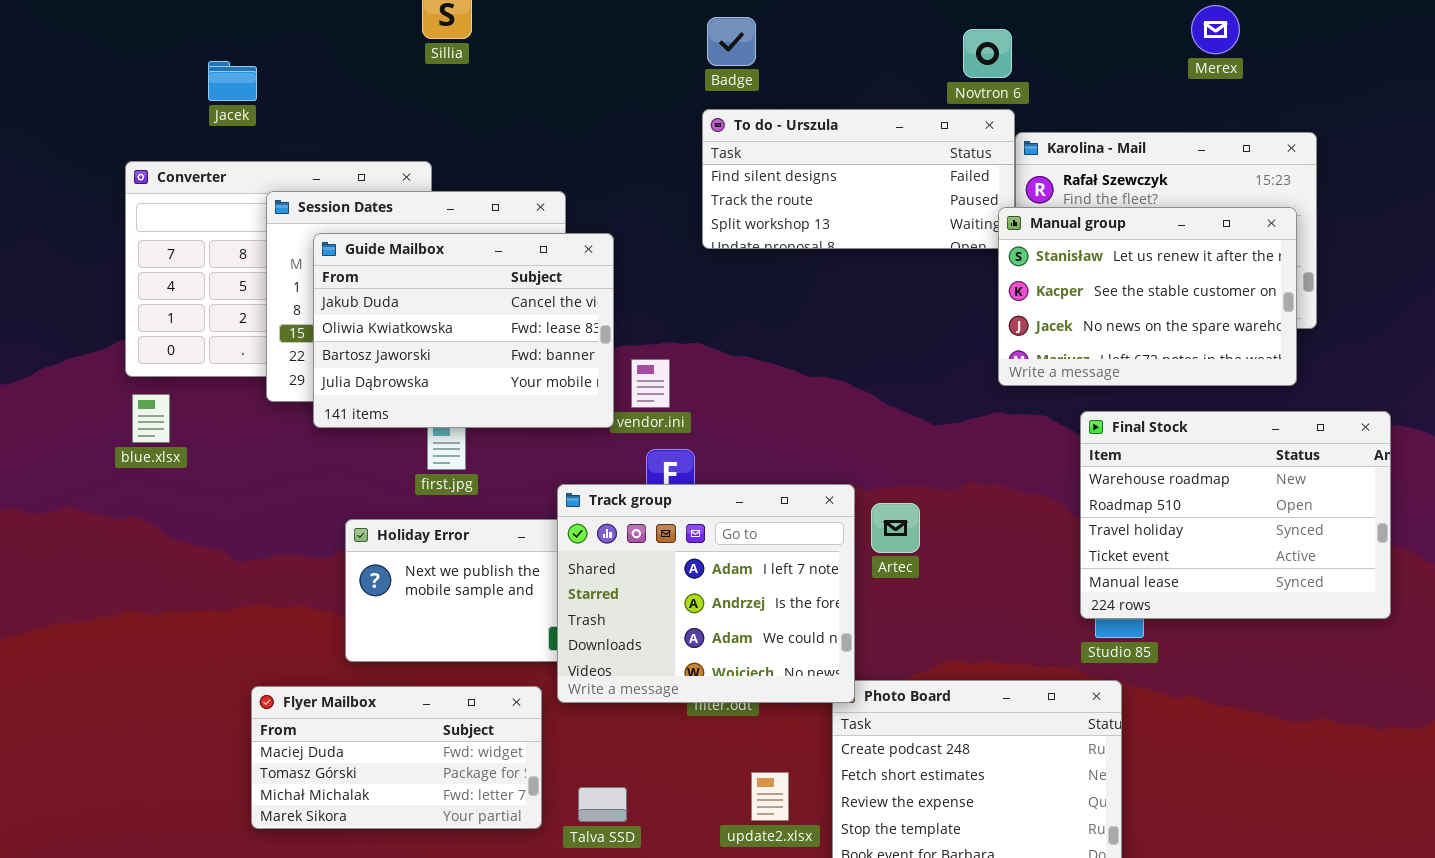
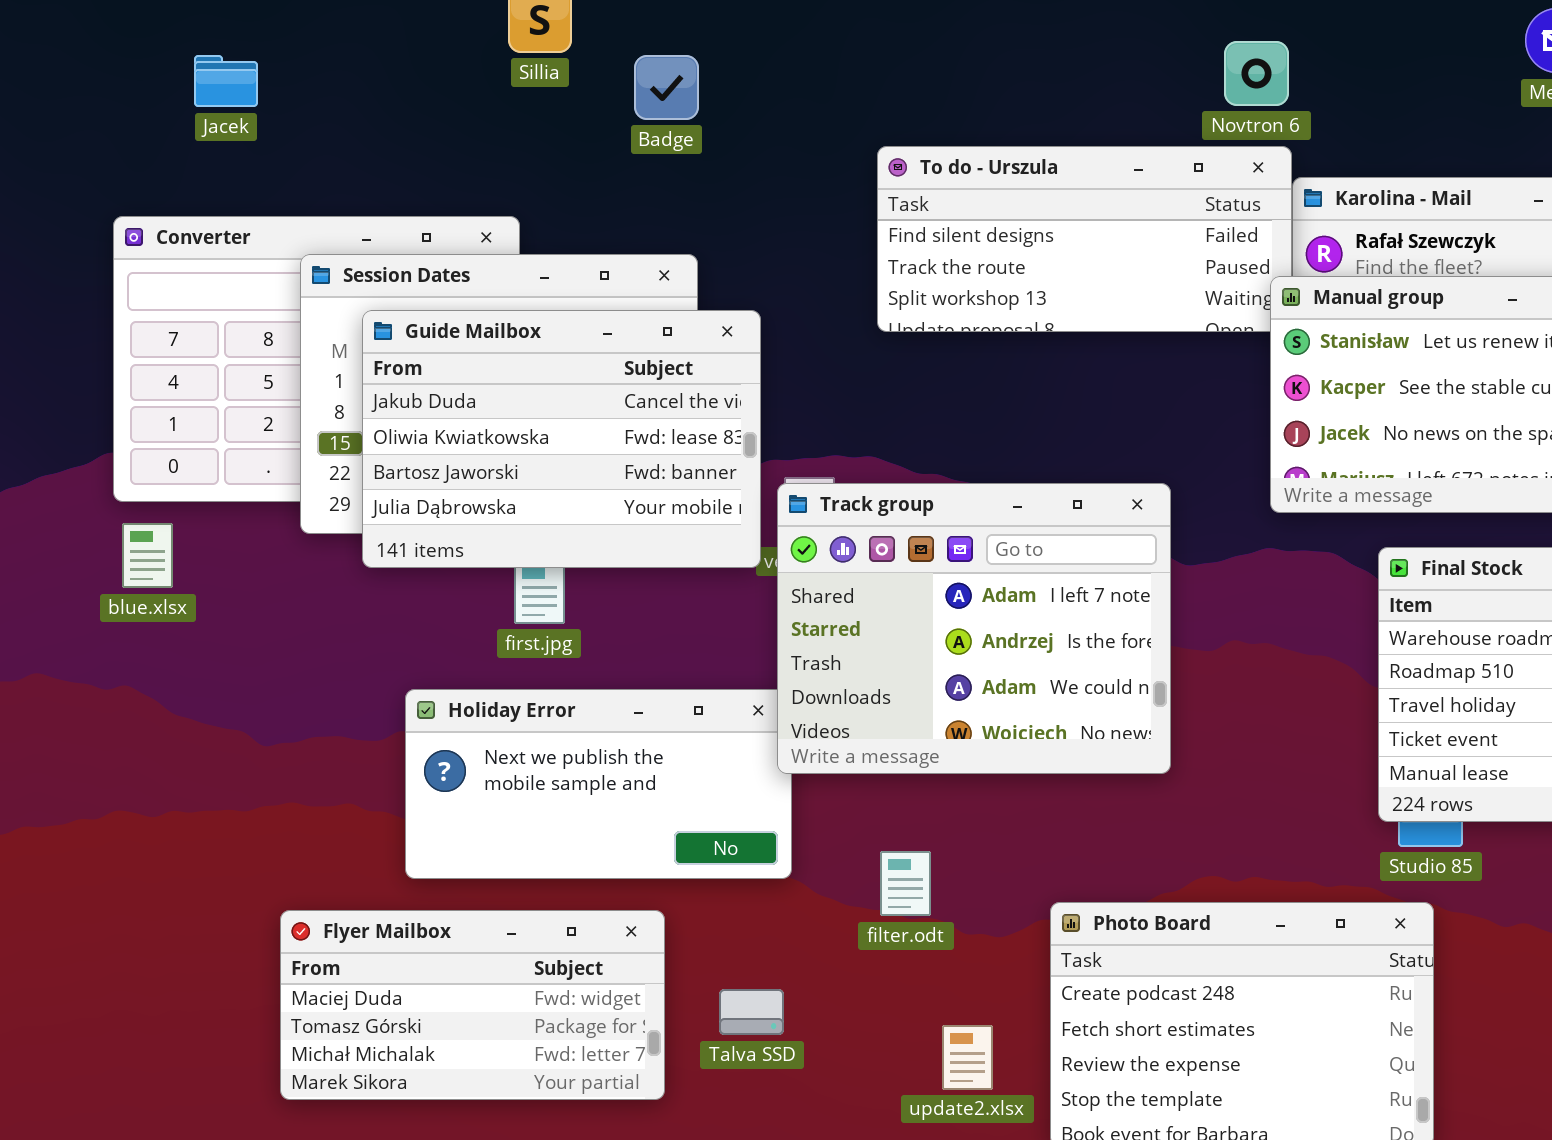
Badge: [707,17,756,66] -> [634,55,699,120], moved
Jacek: [208,61,257,101] -> [194,55,258,107], moved
Track group: [557,484,855,703] -> [777,483,1171,774], moved
Talva SSD: [578,787,627,822] -> [719,989,784,1035], moved

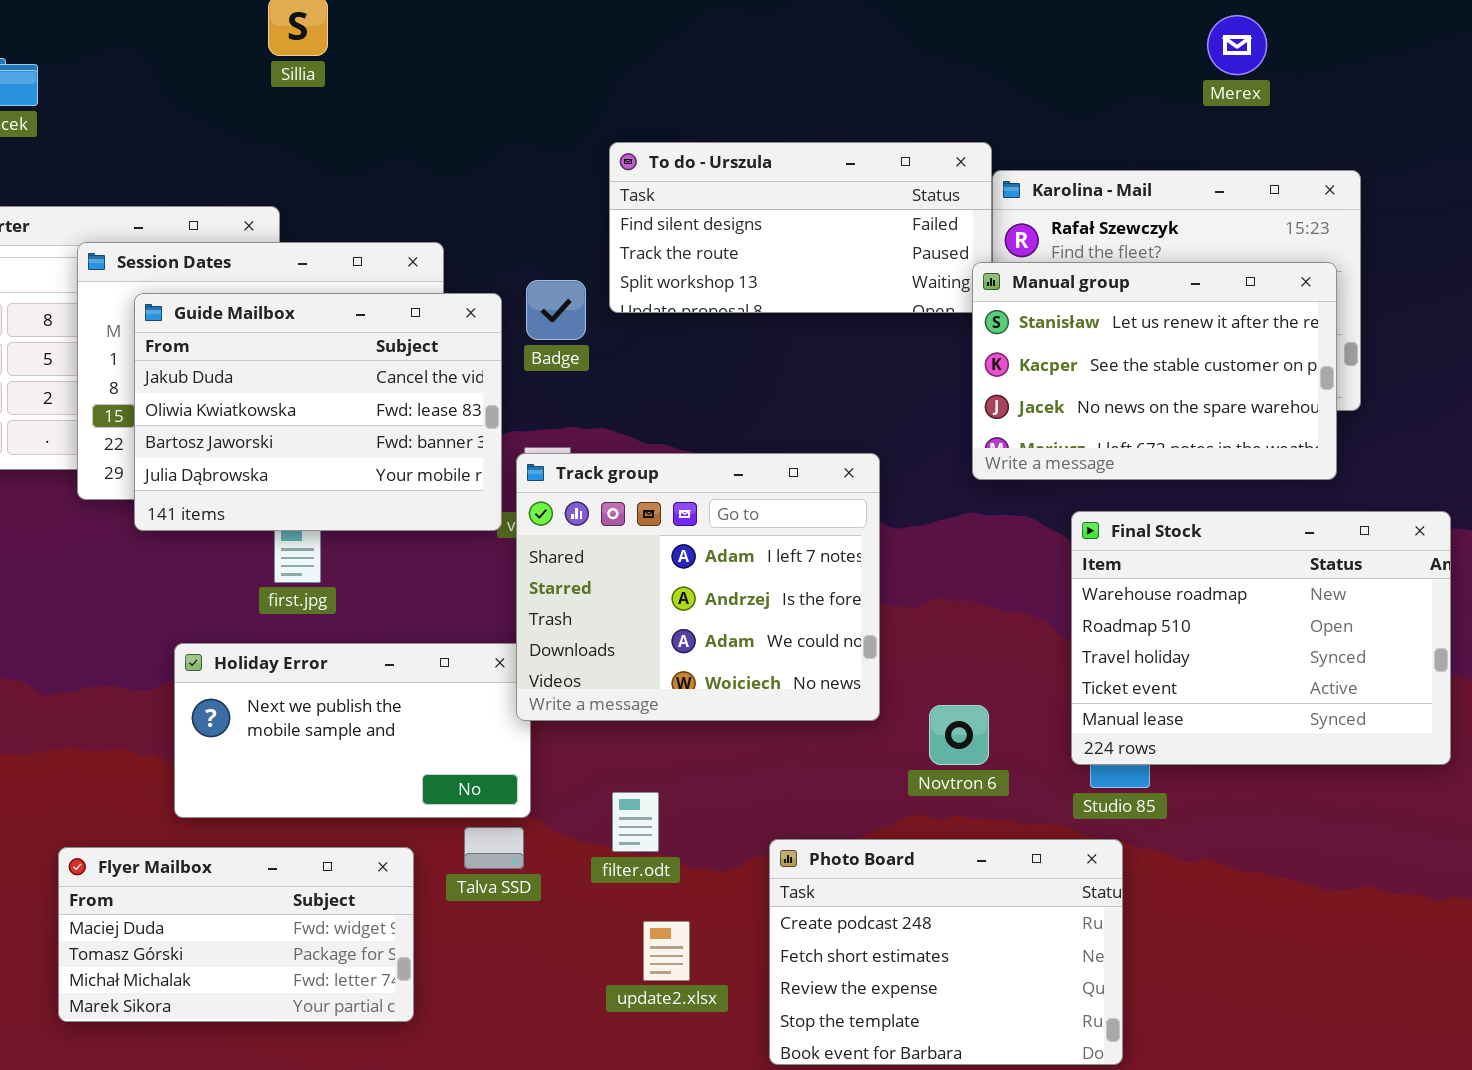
Novtron 6: [1224,41,1289,106] -> [929,705,989,765], moved
Badge: [634,55,699,120] -> [526,280,586,340], moved
Talva SSD: [719,989,784,1035] -> [464,827,524,869], moved
update2.xlsx: [942,1025,993,1090] -> [643,921,690,981], moved

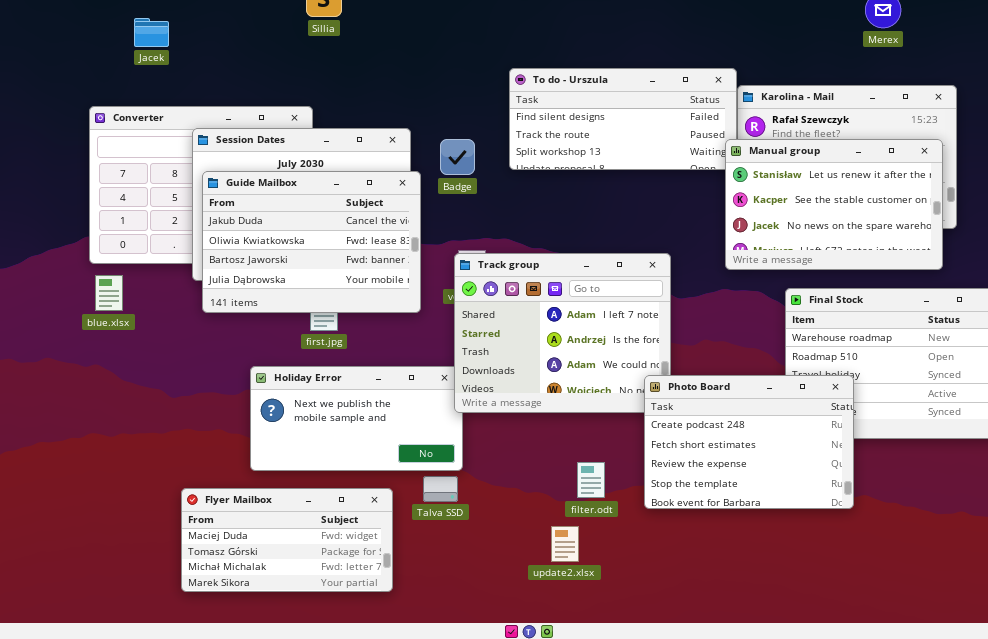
Badge: [526,280,586,340] -> [440,139,475,175], moved
Guide Mailbox: [134,293,502,531] -> [202,171,421,313], moved
filter.odt: [612,792,659,852] -> [577,462,605,498], moved
Photo Board: [769,839,1123,1065] -> [644,375,854,509], moved
update2.xlsx: [643,921,690,981] -> [551,526,579,562], moved

